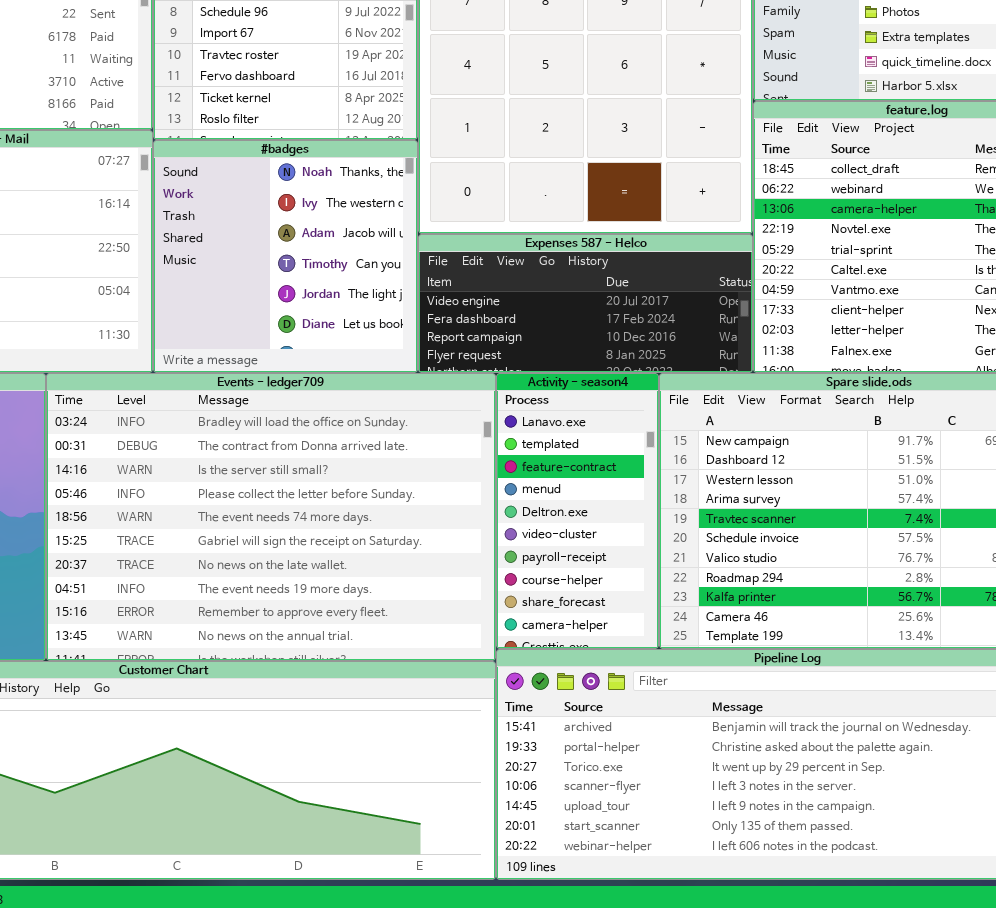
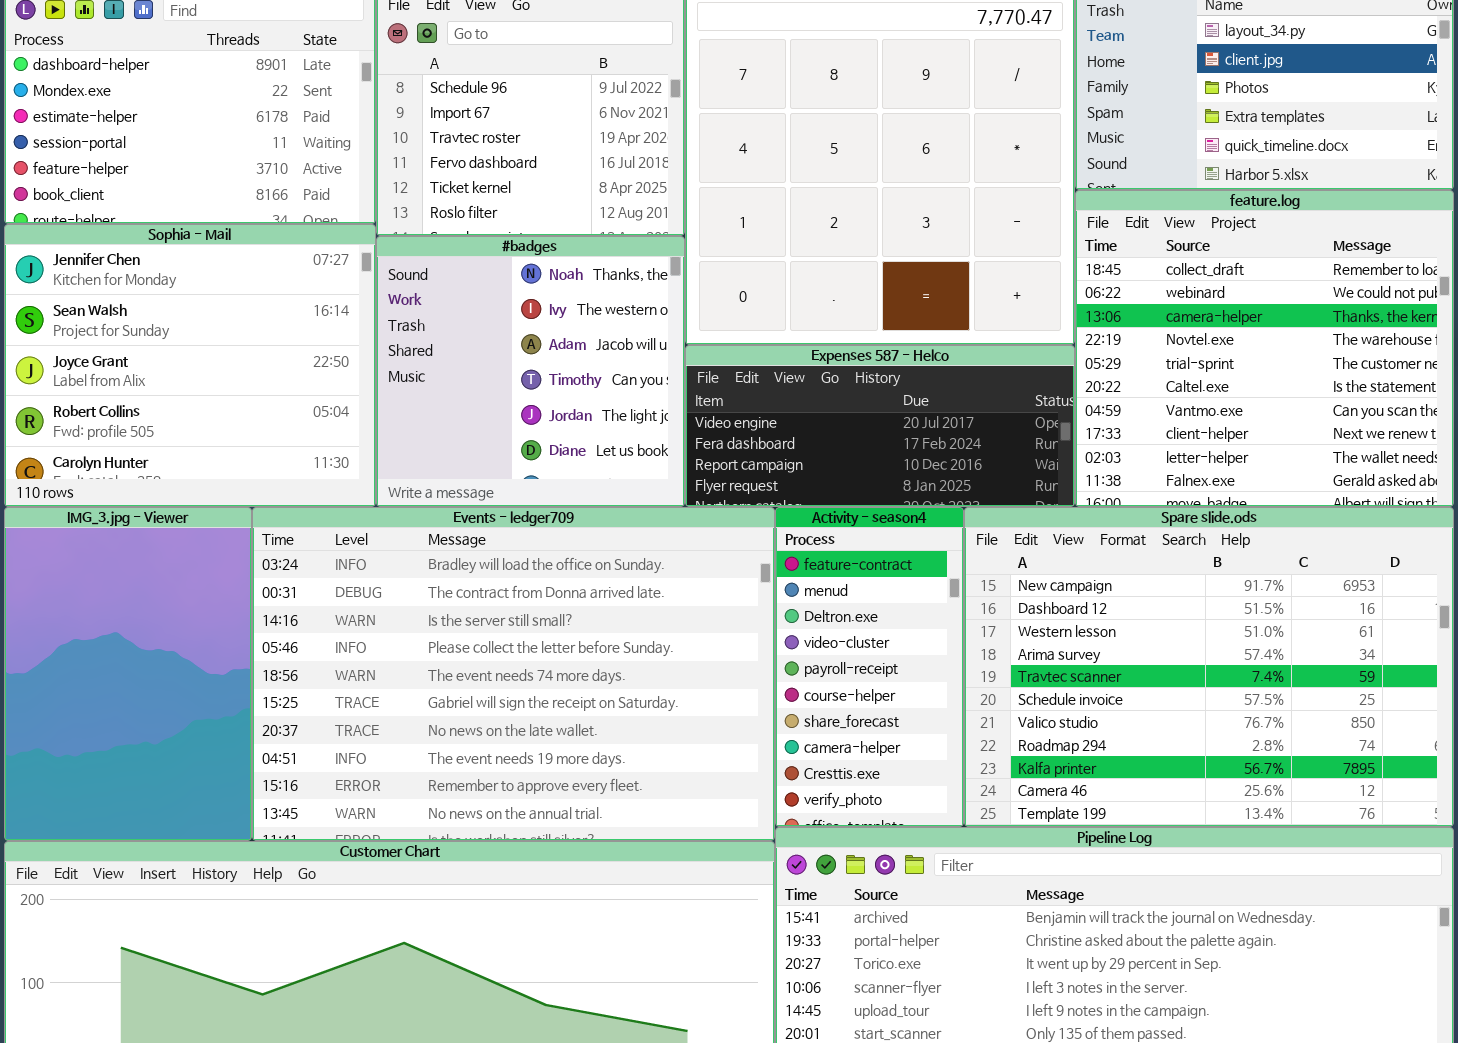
Activity - season4: [496,373,659,649] -> [775,507,964,827], scrolled down 2 rows

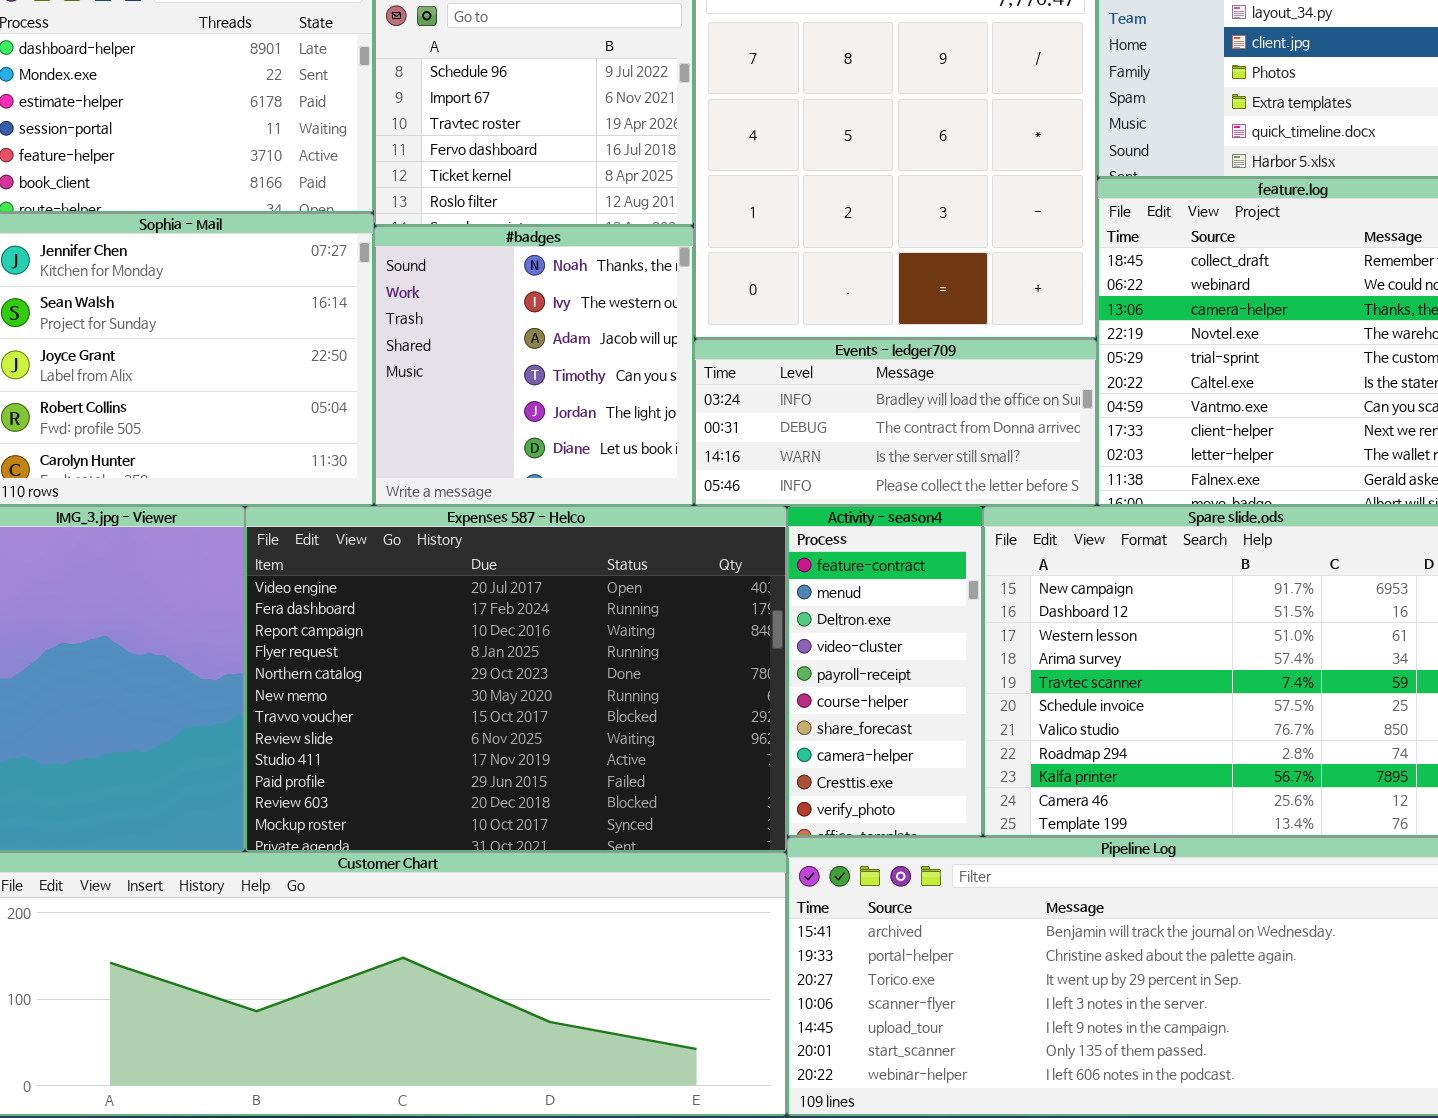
Expenses 587 - Helco: [685,345,1075,507] -> [245,506,787,852], moved, resized
Events - ledger709: [252,507,775,841] -> [694,339,1097,506], moved, resized

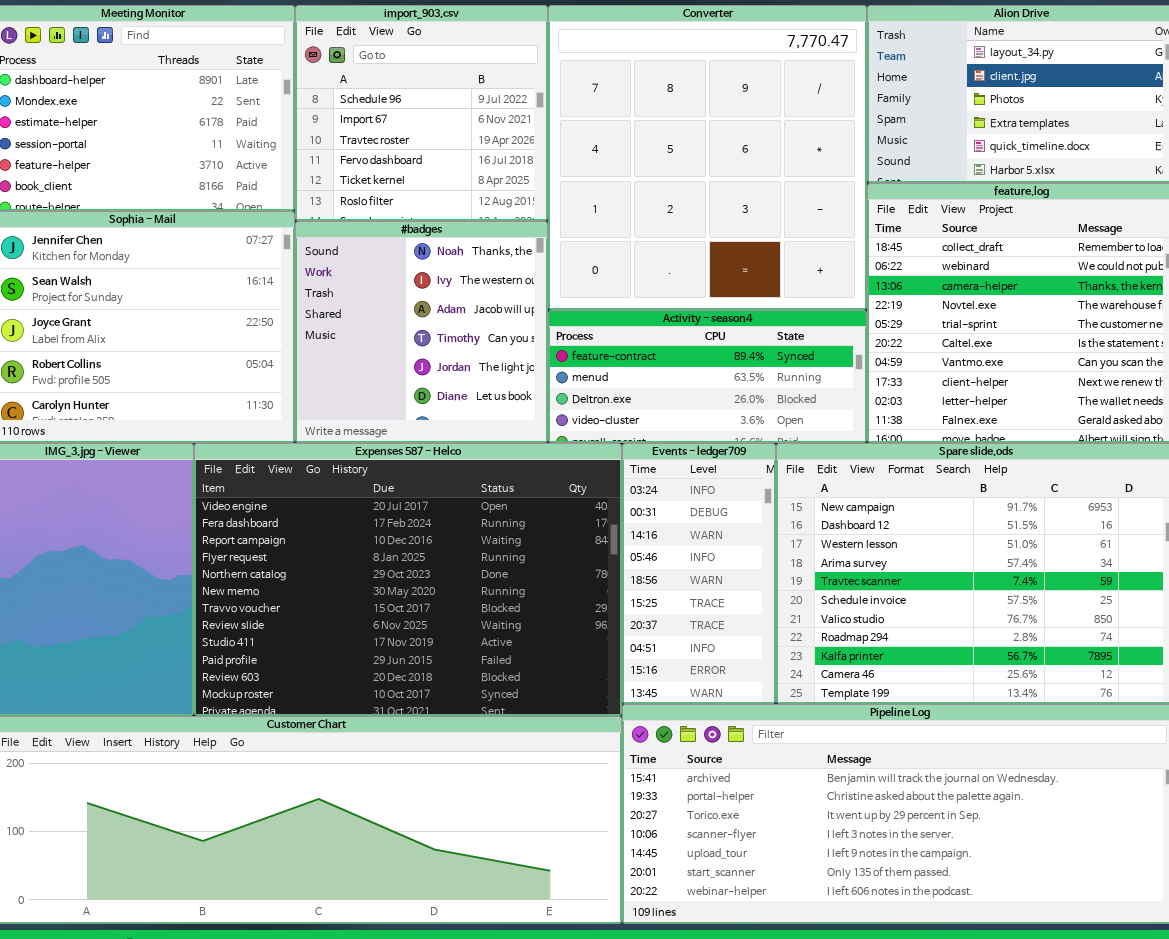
Events - ledger709: [694,339,1097,506] -> [622,443,776,704], moved, resized
Activity - season4: [787,506,983,837] -> [548,310,867,443], moved, resized

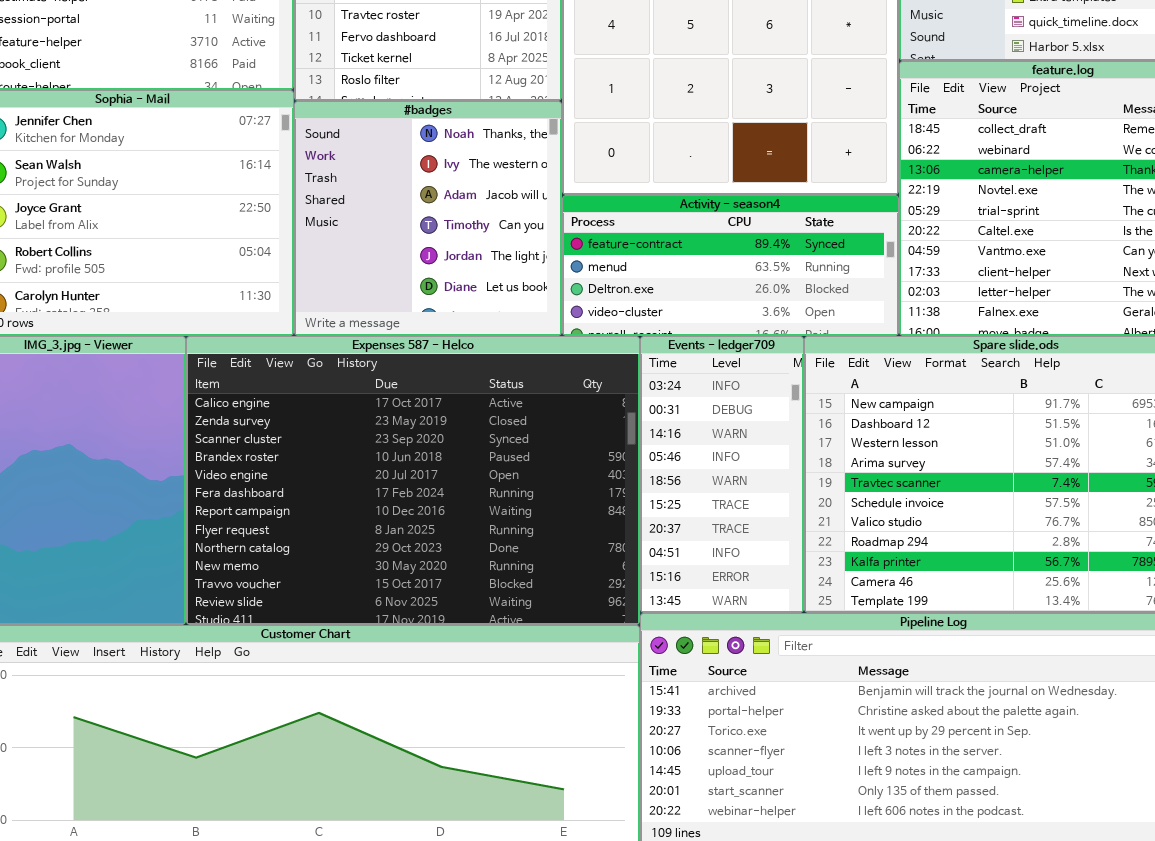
Expenses 587 - Helco: [194,443,622,716] -> [186,336,640,625], scrolled up 4 rows

